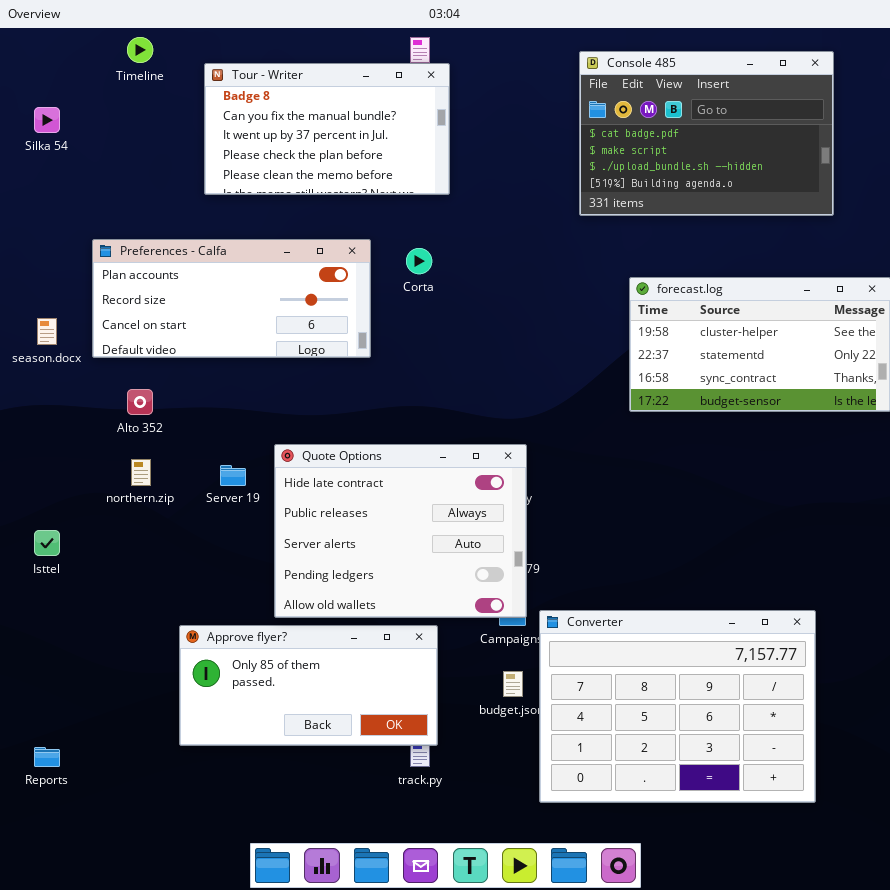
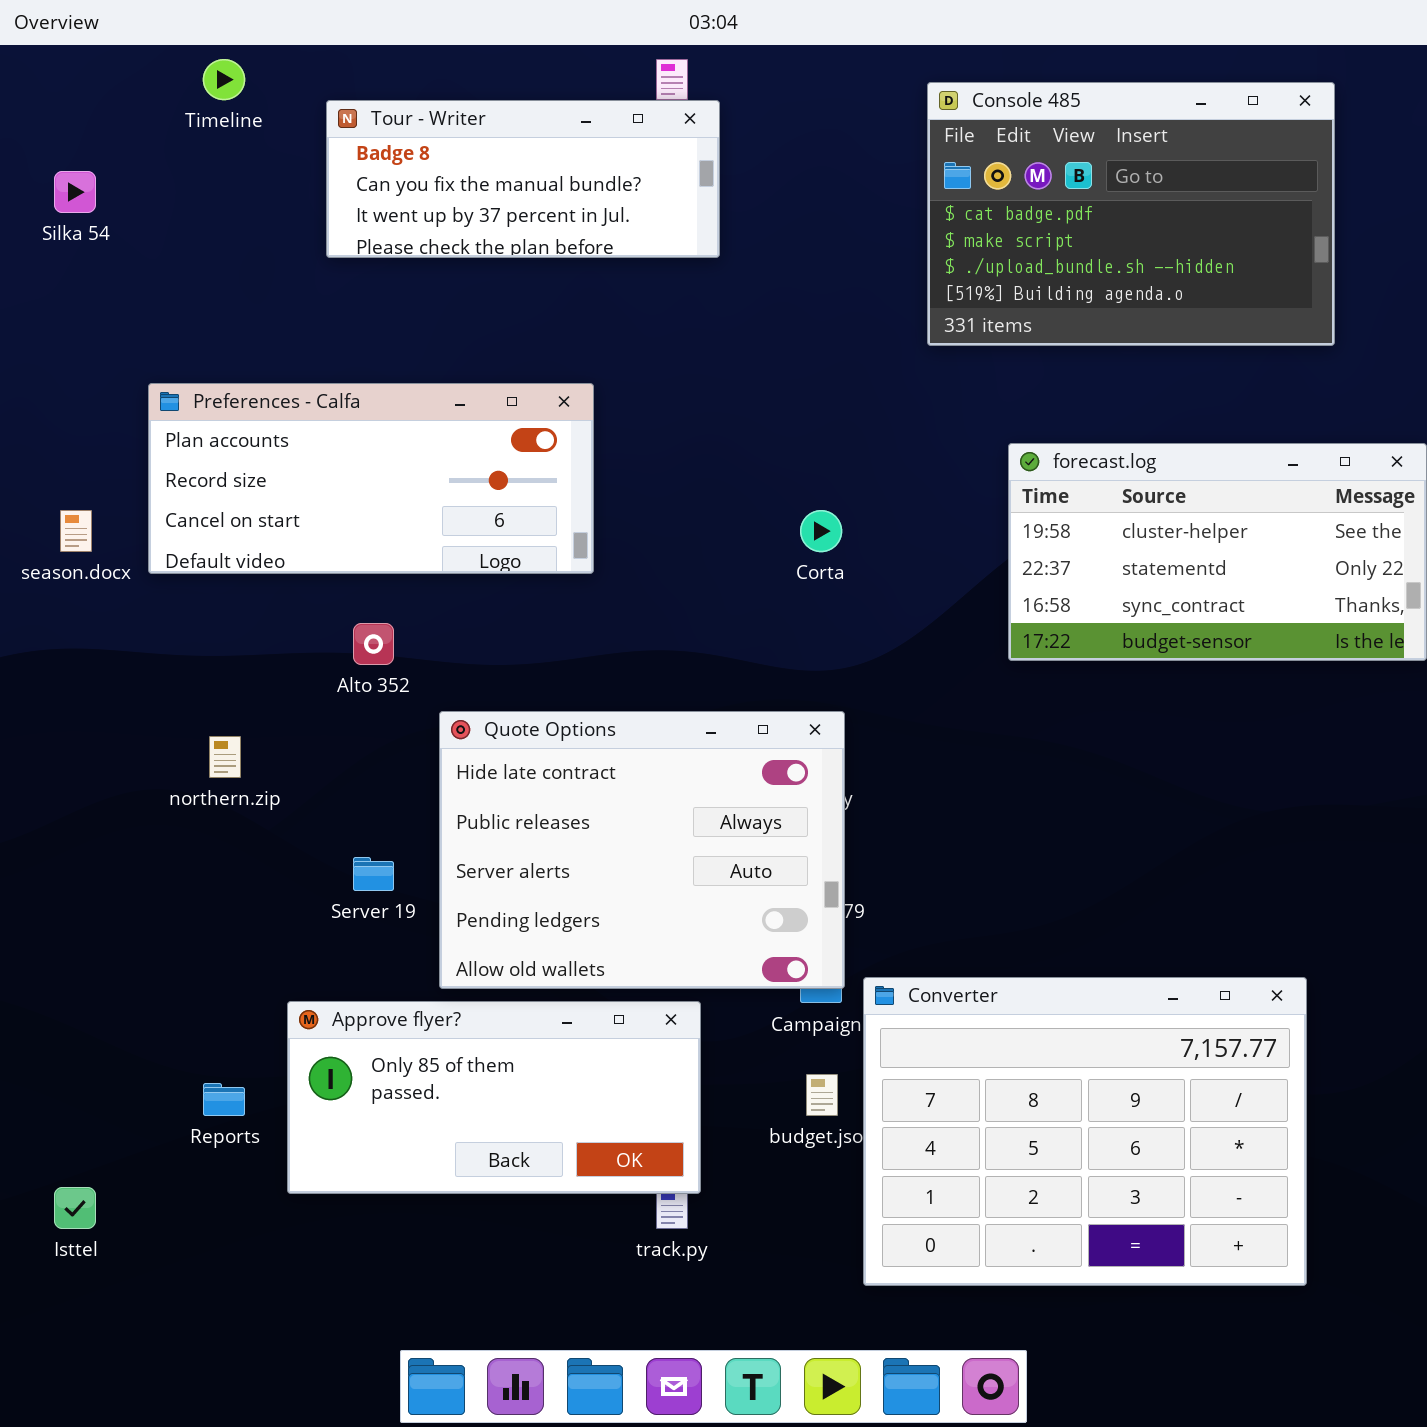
Tour - Writer: [204,63,450,195] -> [326,100,720,258], resized
Corta: [406,248,432,274] -> [800,510,842,552], moved
Alto 352: [127,389,153,415] -> [353,623,394,665], moved
Server 19: [220,465,246,486] -> [353,857,394,891], moved
Isttel: [34,530,60,556] -> [54,1187,96,1229], moved
Reports: [34,747,60,767] -> [203,1083,245,1116], moved

